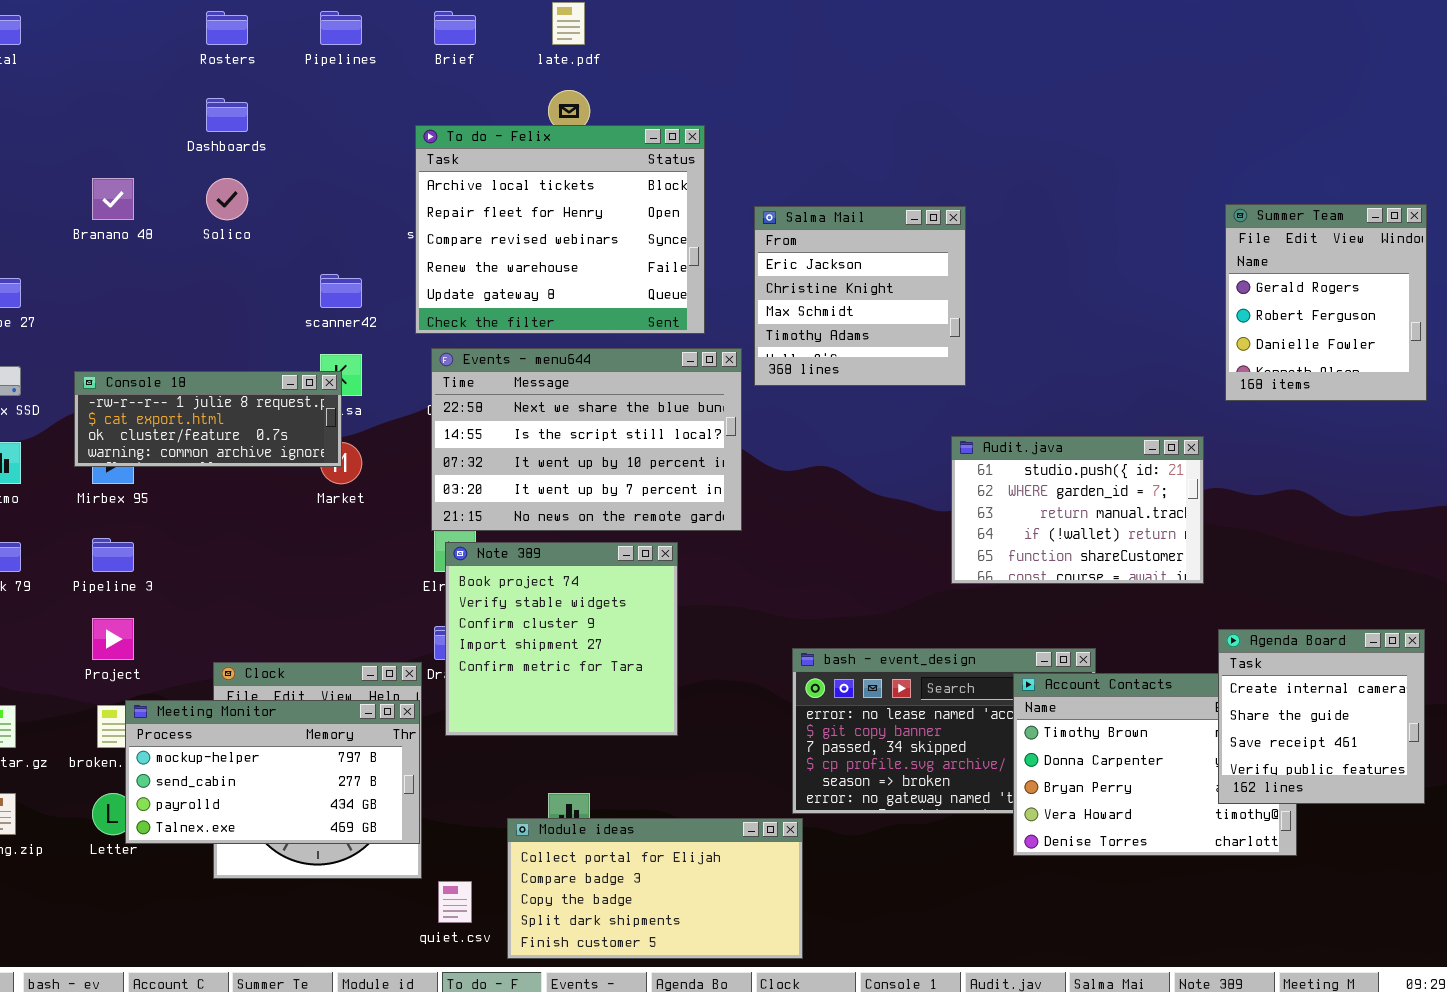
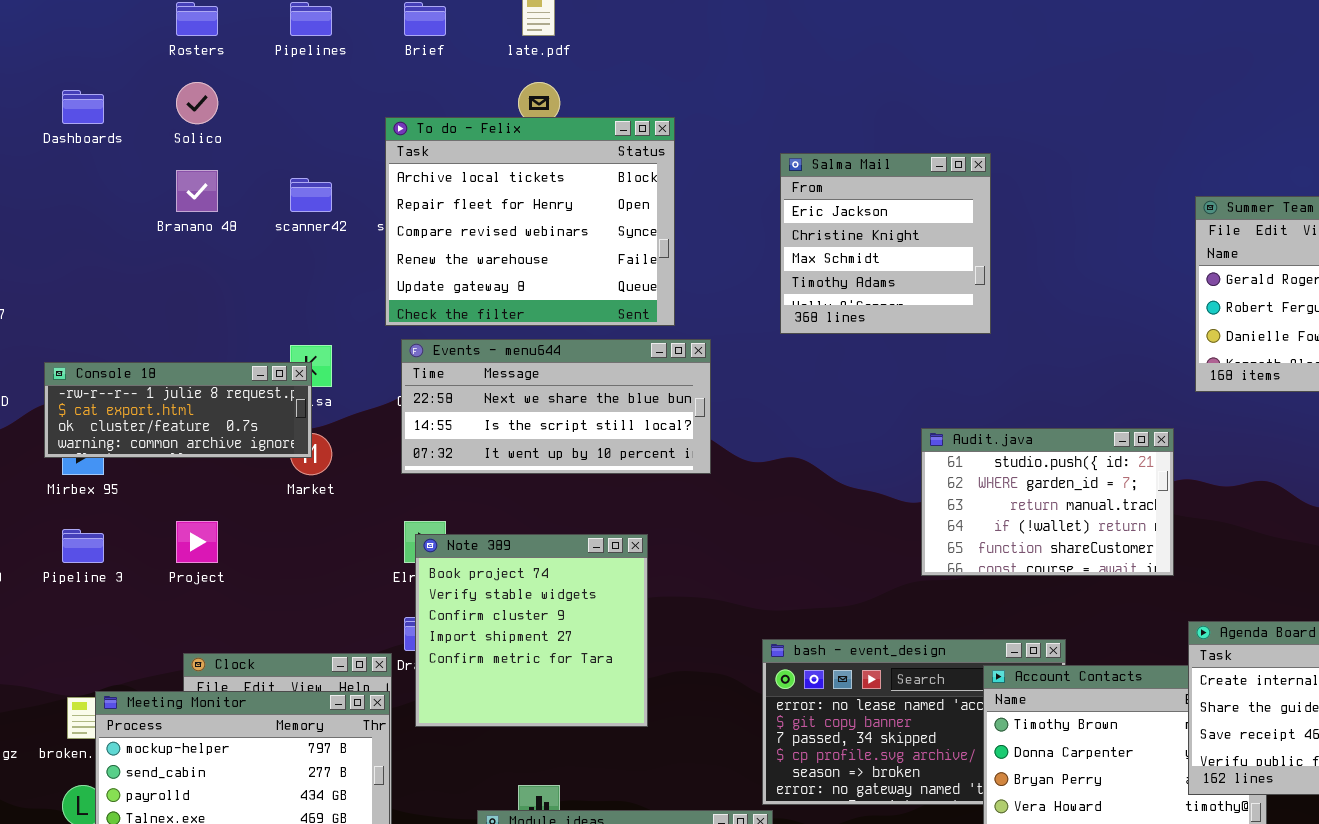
Dashboards: [206,98,248,132] -> [62,90,104,124], moved
Branano 48: [92,178,134,220] -> [176,170,218,212], moved
Solico: [206,178,248,220] -> [176,82,218,124], moved
Salma Mail: [754,206,966,386] -> [780,153,991,334], moved
scanner42: [320,274,362,308] -> [290,178,332,212], moved
Events - menu644: [431,348,742,531] -> [401,339,711,474], resized
Project: [92,618,134,660] -> [176,521,218,563], moved

